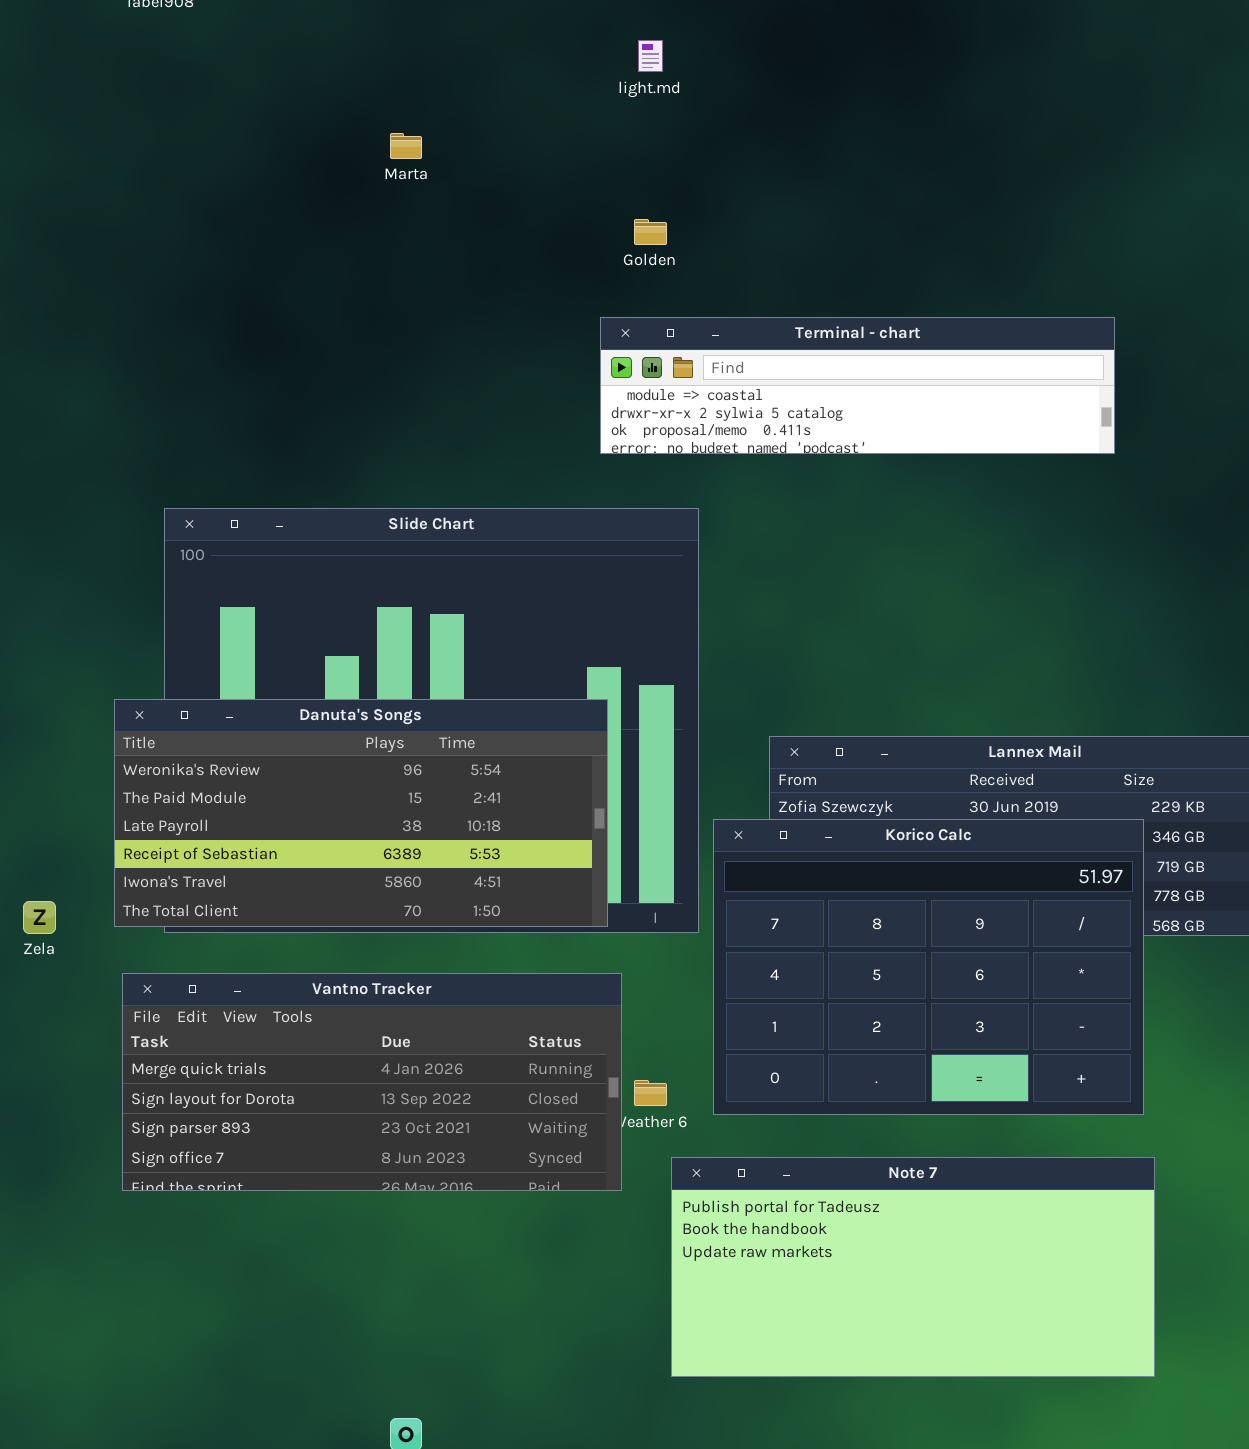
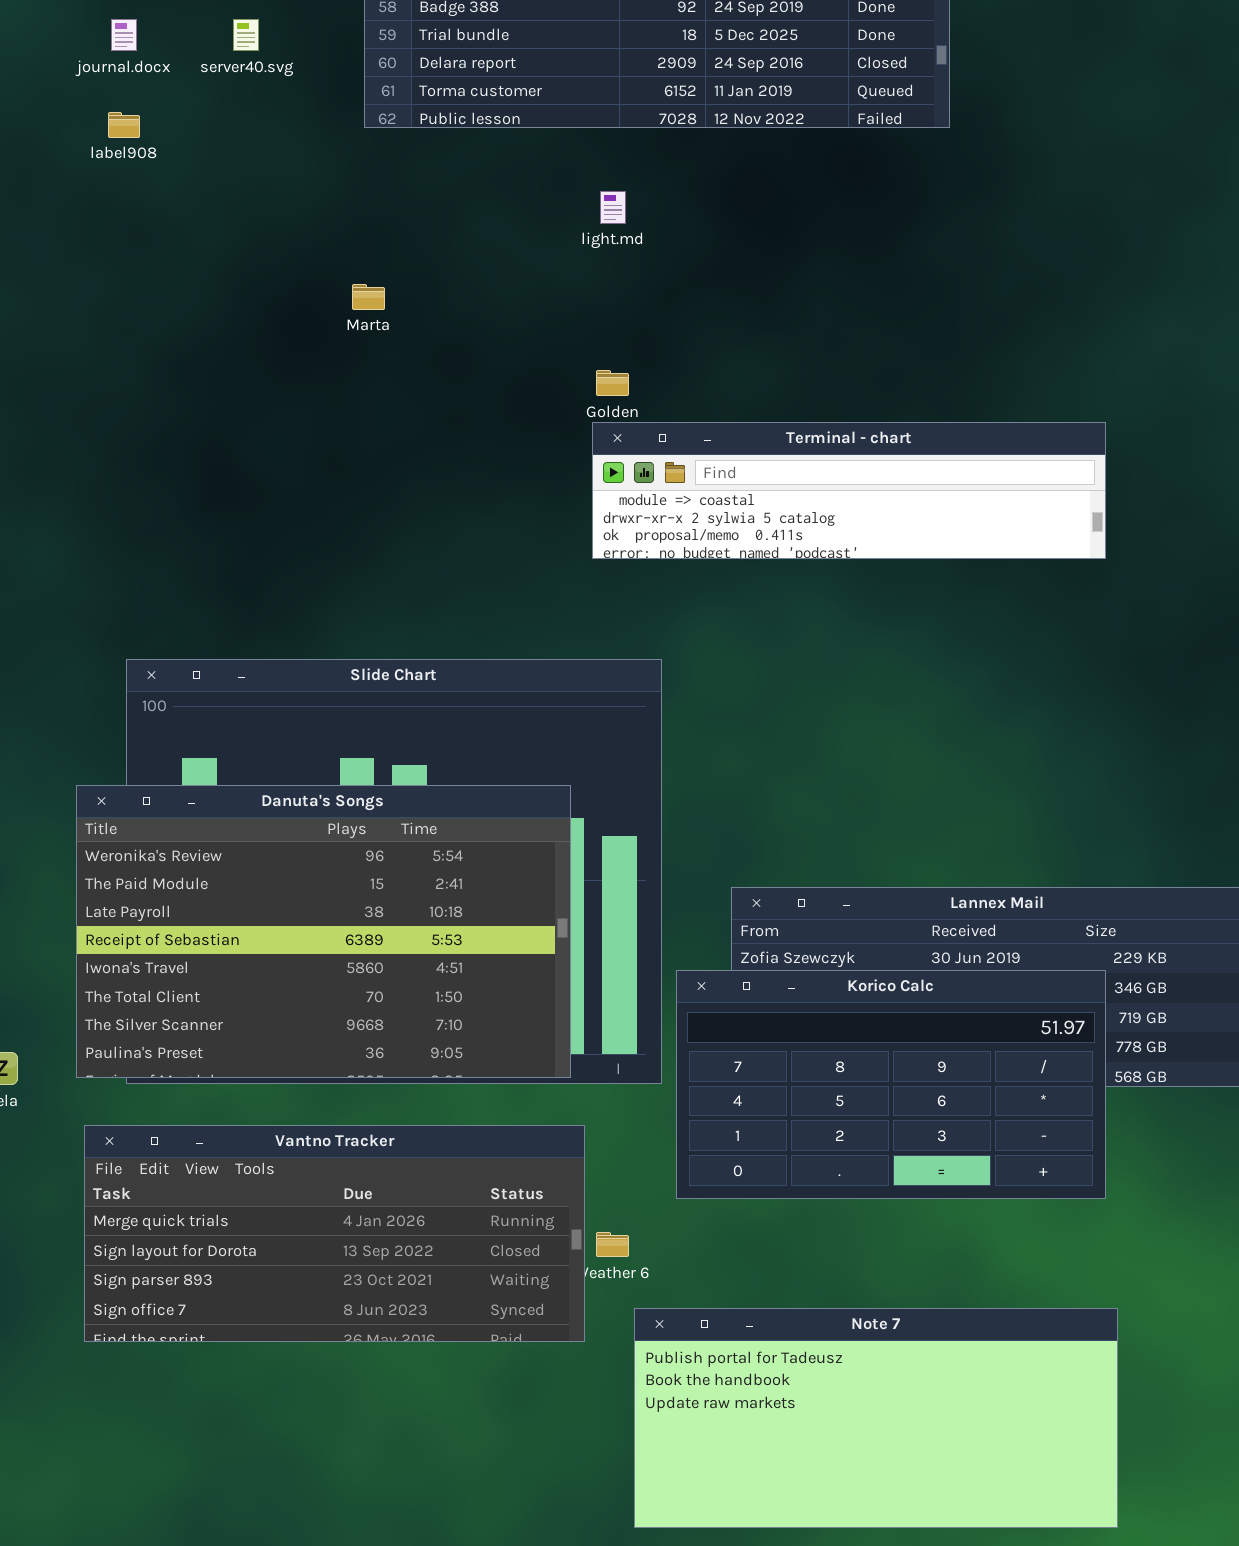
Terminal - chart: [600,317,1115,454] -> [592,422,1106,559], moved
Danuta's Songs: [114,699,608,927] -> [76,785,571,1078], resized
Korico Calc: [713,819,1144,1115] -> [676,970,1106,1199], resized

